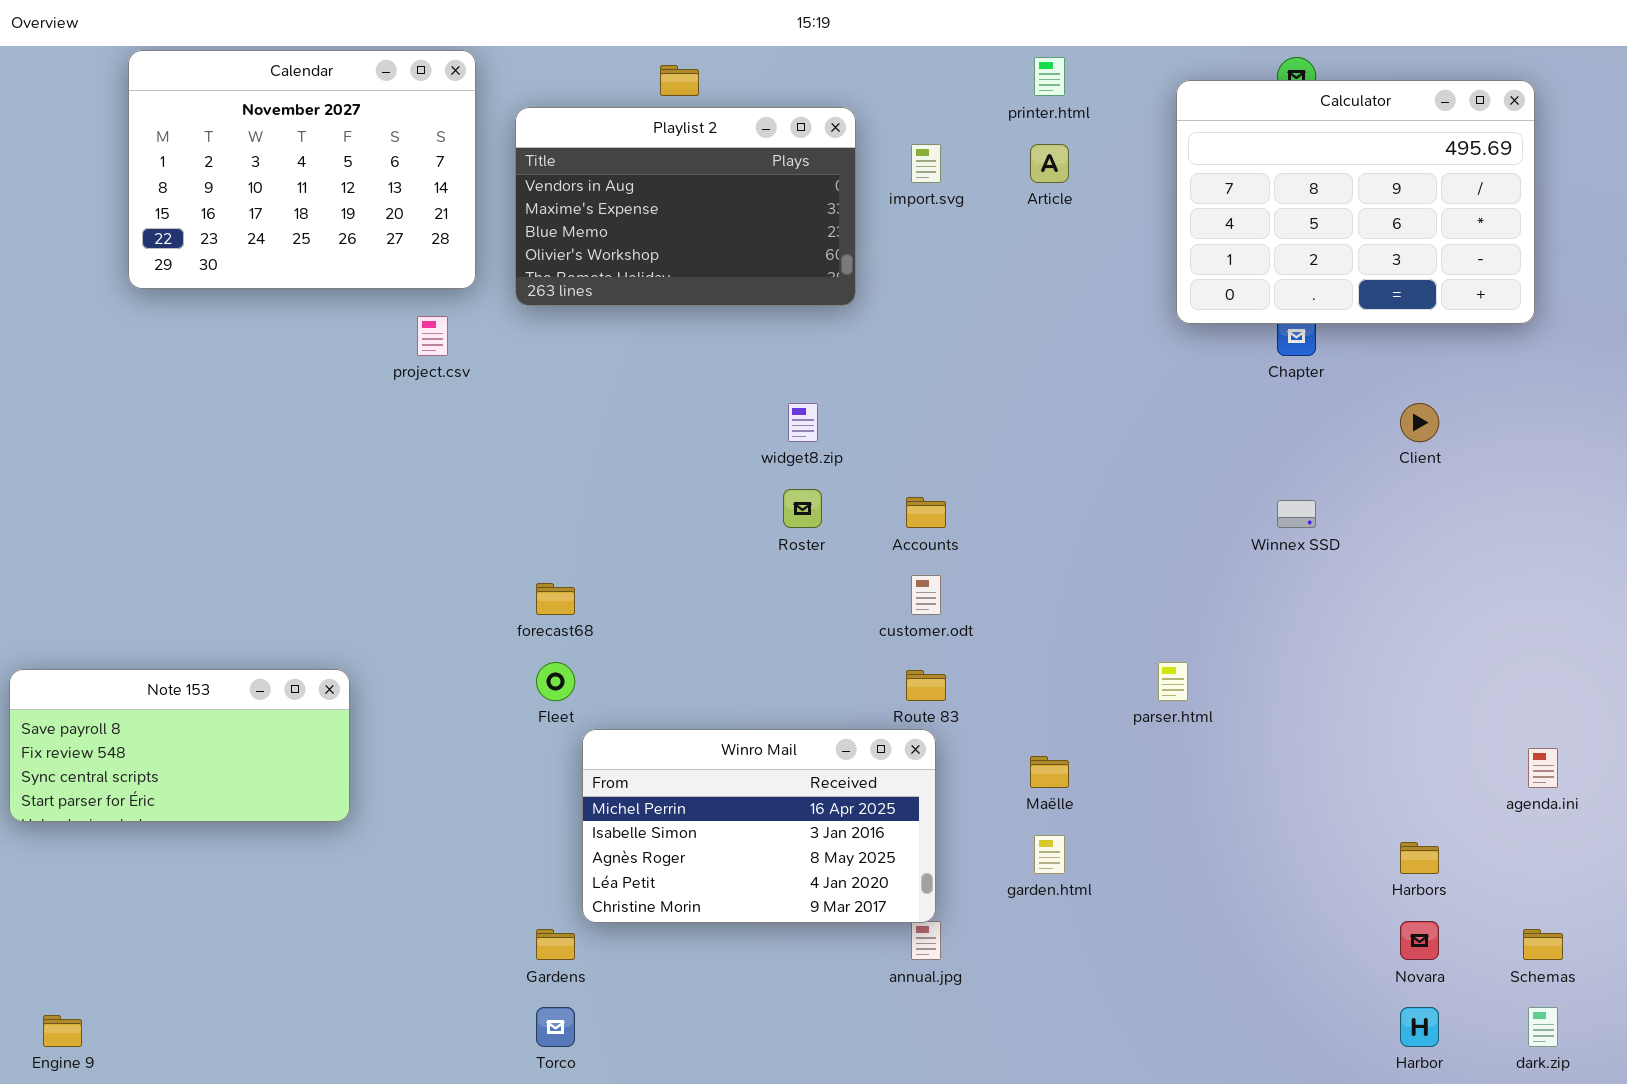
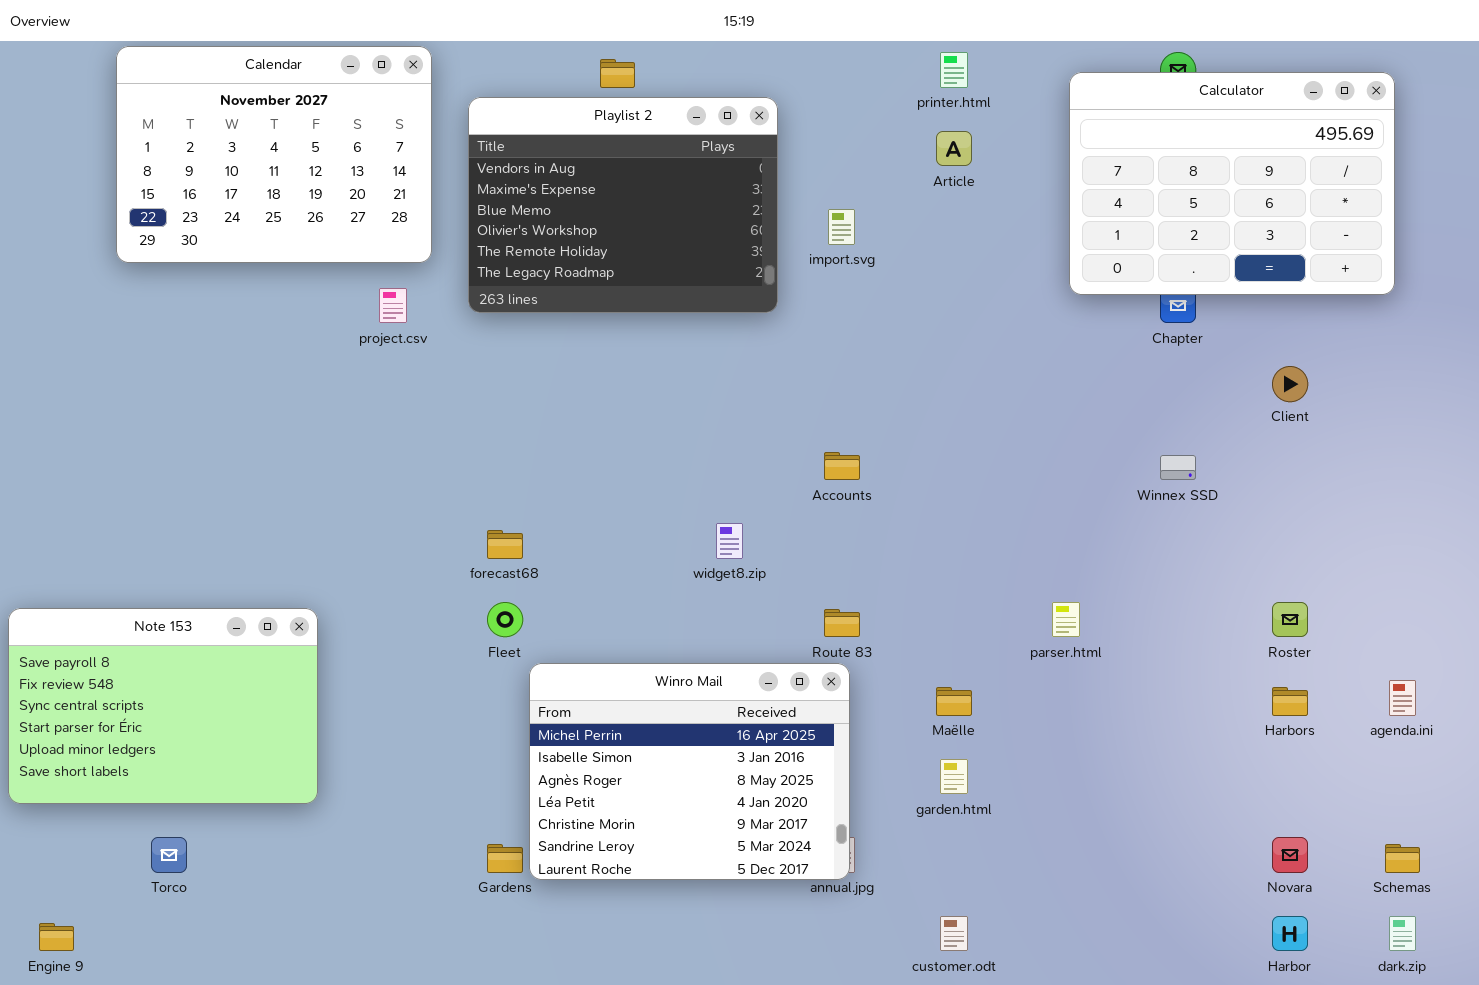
Playlist 2: [515,107,856,306] -> [468,97,778,313], resized
import.svg: [911,144,941,183] -> [828,209,855,245], moved
widget8.zip: [788,403,818,442] -> [716,523,743,559], moved
Roster: [783,489,822,528] -> [1272,602,1308,637], moved
customer.odt: [911,575,941,615] -> [940,916,968,951], moved
Note 153: [9,669,350,822] -> [8,608,318,804], resized
Winro Mail: [582,729,936,923] -> [529,663,850,880], resized
Harbors: [1400,842,1439,874] -> [1272,687,1308,716], moved
Torco: [536,1007,575,1047] -> [151,837,187,873], moved

